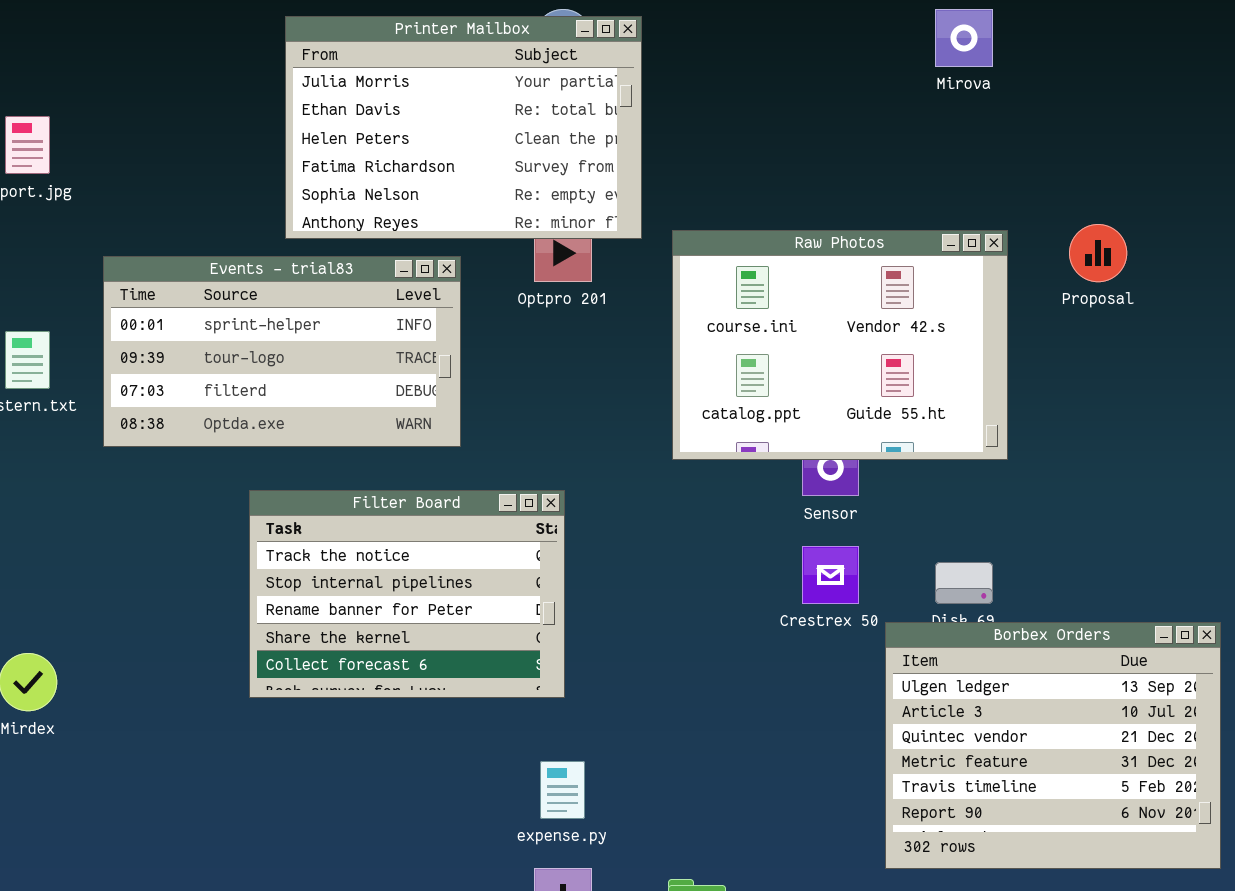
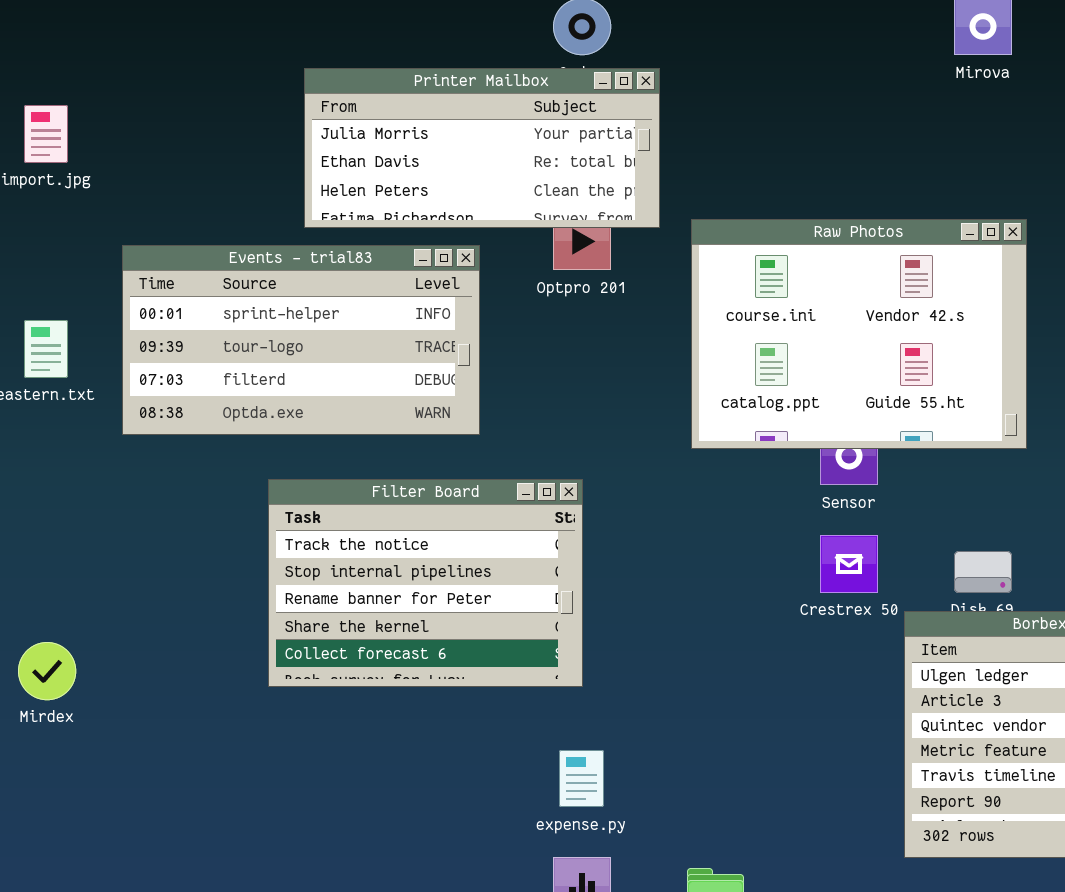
Printer Mailbox: [285,16,642,239] -> [304,68,660,228], resized

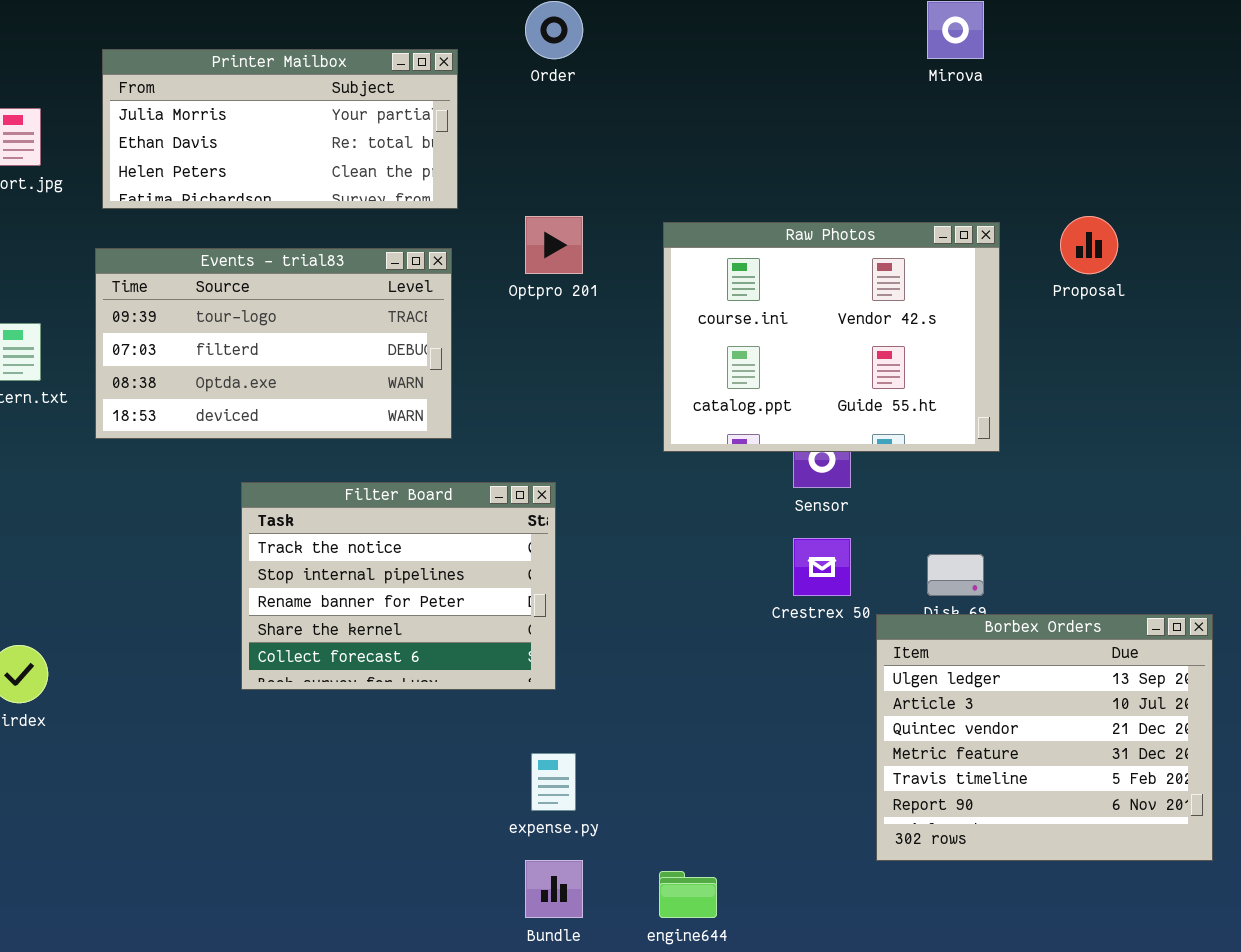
Printer Mailbox: [304,68,660,228] -> [102,49,458,209], moved
Events - trial83: [122,245,480,435] -> [95,248,452,439], scrolled down 1 row

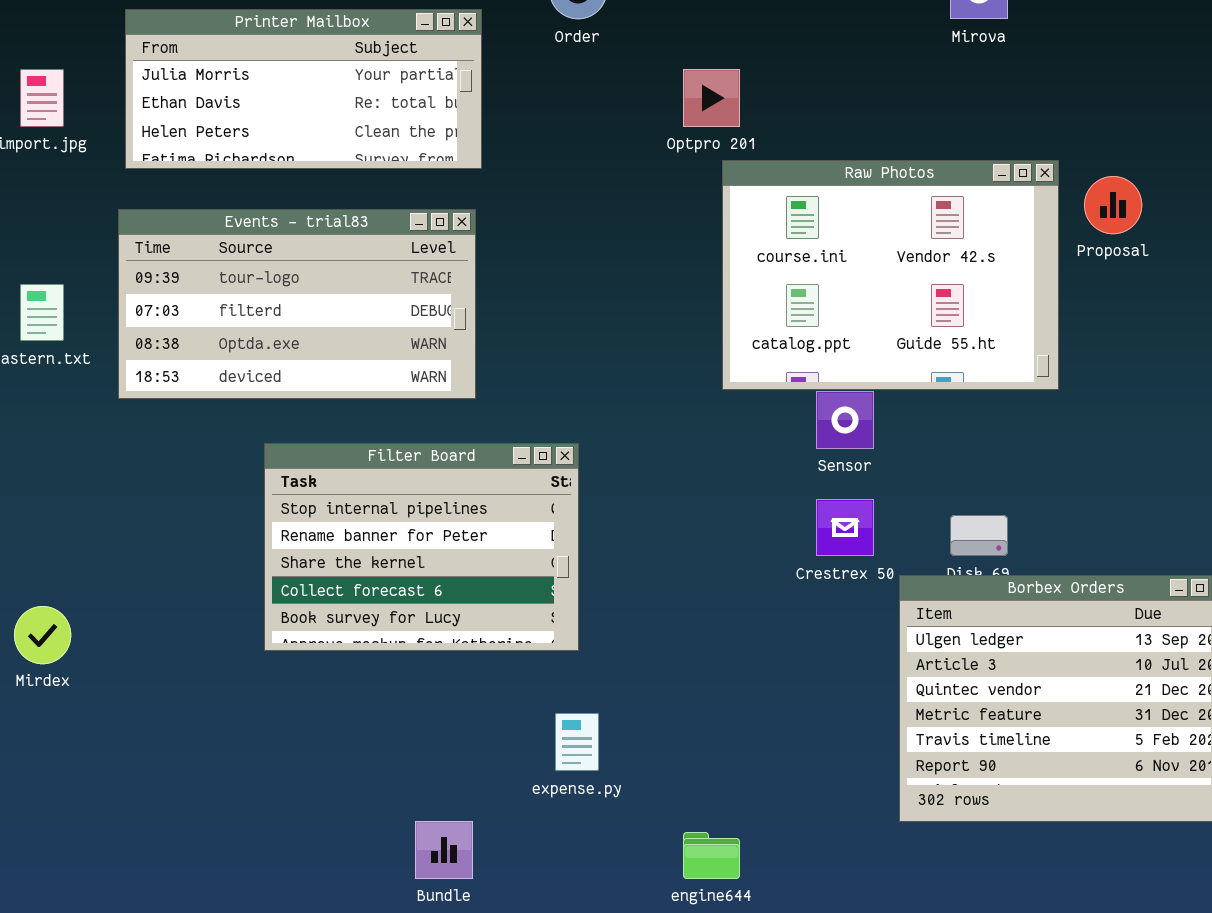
Optpro 201: [525,216,583,274] -> [683,69,740,127], moved
Raw Photos: [663,222,1000,452] -> [722,160,1059,390], moved
Filter Board: [241,482,556,690] -> [264,443,579,651], scrolled down 1 row
Bundle: [525,860,583,918] -> [415,821,473,879], moved

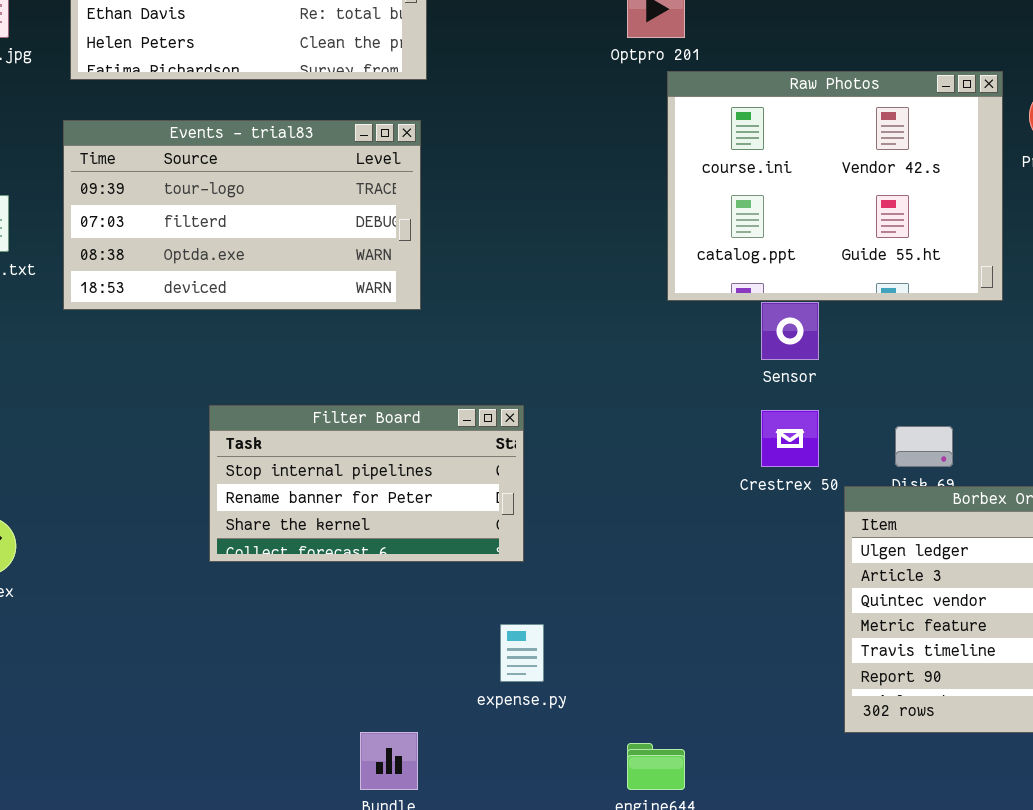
Filter Board: [264,443,579,651] -> [209,405,524,562], resized

